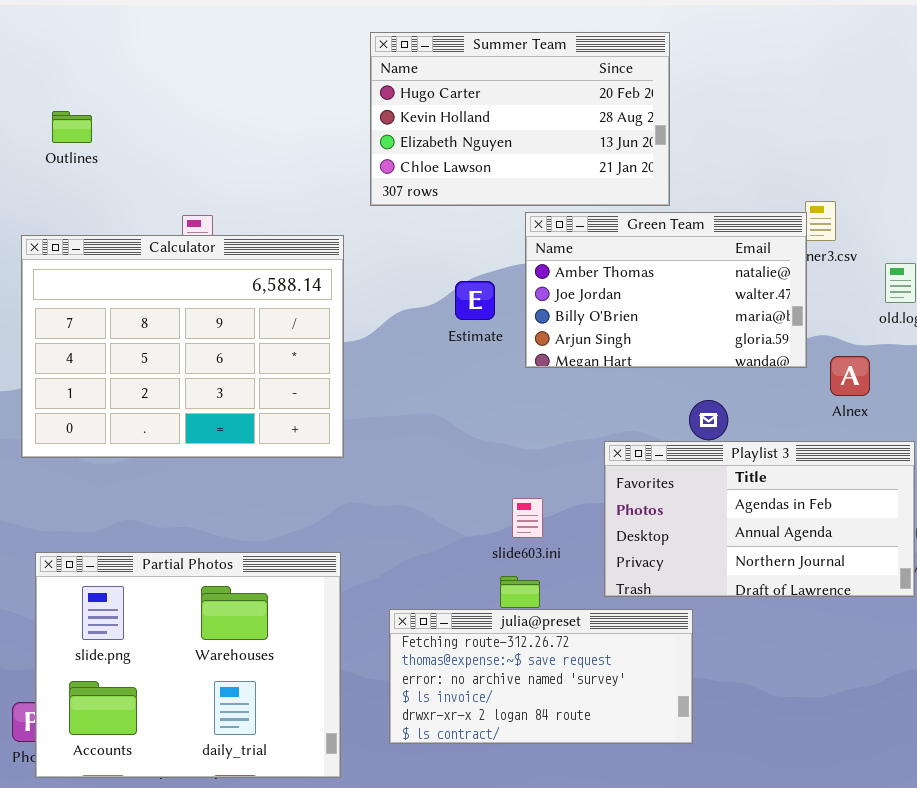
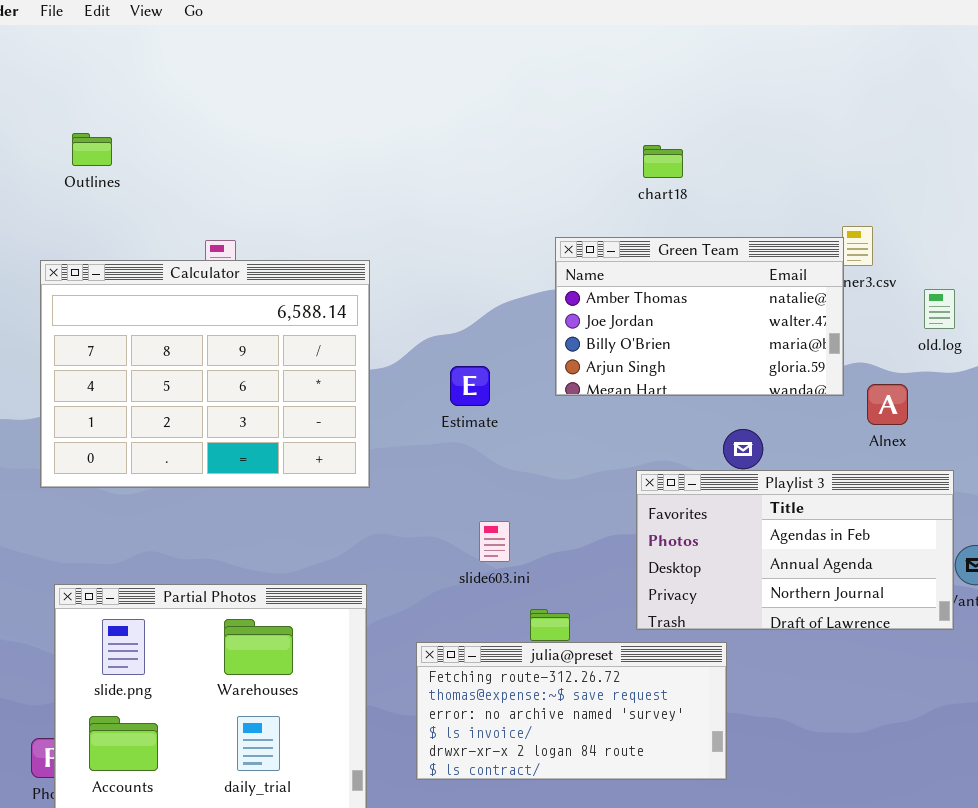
Summer Team: [370,32,670,206] -> none, closed
Estimate: [455,281,495,320] -> [450,366,490,406], moved
slide603.ini: [512,498,543,538] -> [479,521,510,562], moved

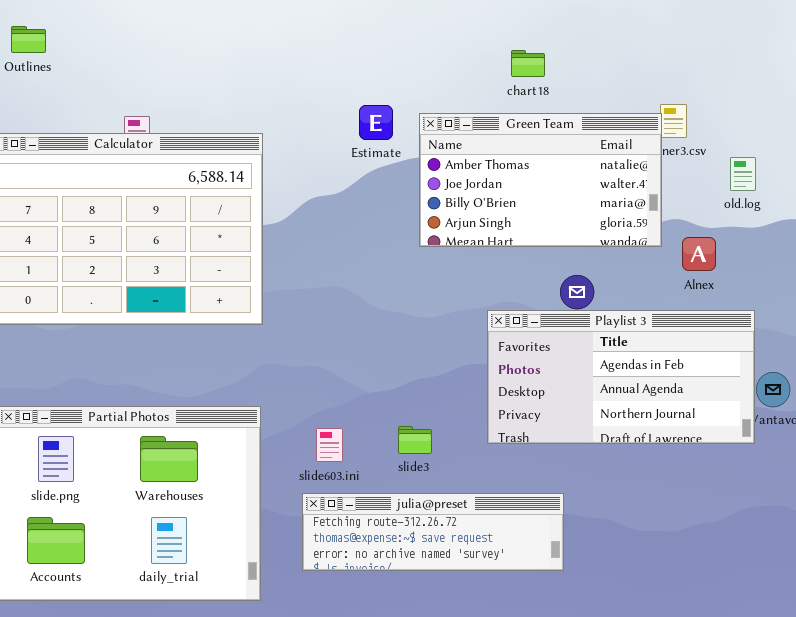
chart18: [643,145,683,178] -> [511,50,545,77], moved
Estimate: [450,366,490,406] -> [359,105,393,140], moved
slide603.ini: [479,521,510,562] -> [316,428,343,462], moved
julia@preset: [416,642,727,780] -> [302,493,564,571], resized

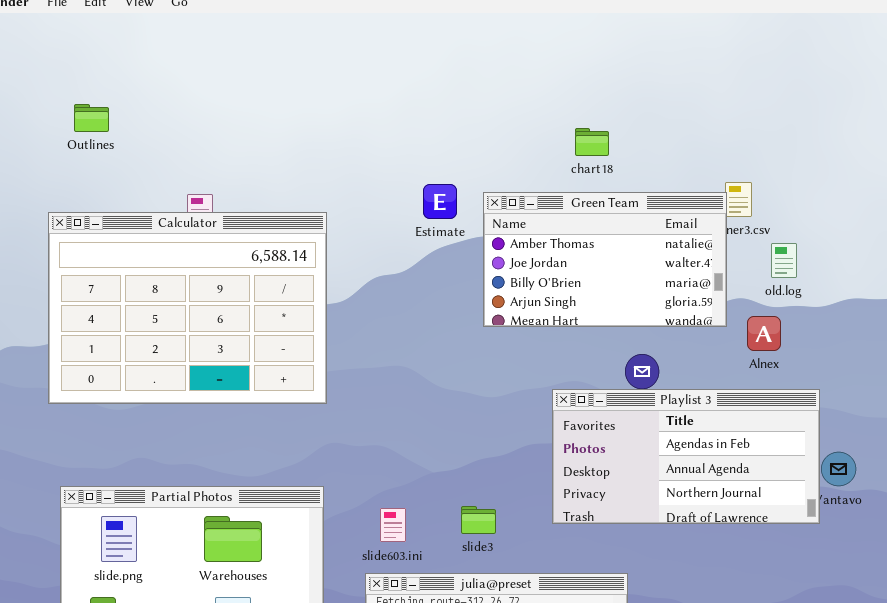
old.log: [730,157,756,191] -> [771,243,797,278], moved

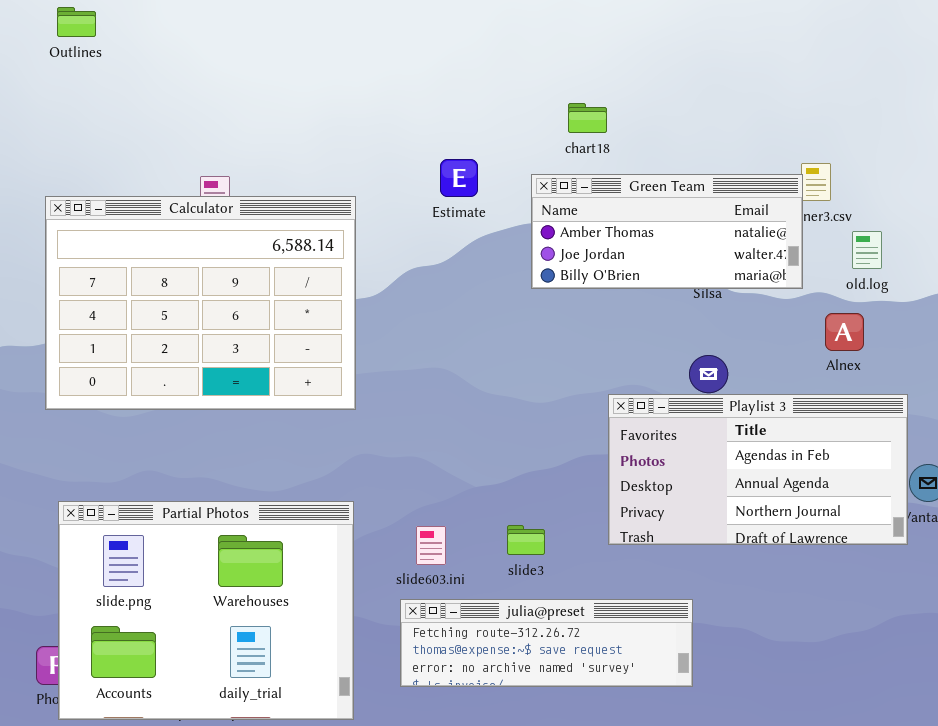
Outlines: [74,104,109,132] -> [57,7,96,37], moved
chart18: [575,128,609,156] -> [568,103,607,133], moved
Estimate: [423,184,457,219] -> [440,159,478,197], moved
Green Team: [483,192,727,327] -> [531,174,803,289], resized

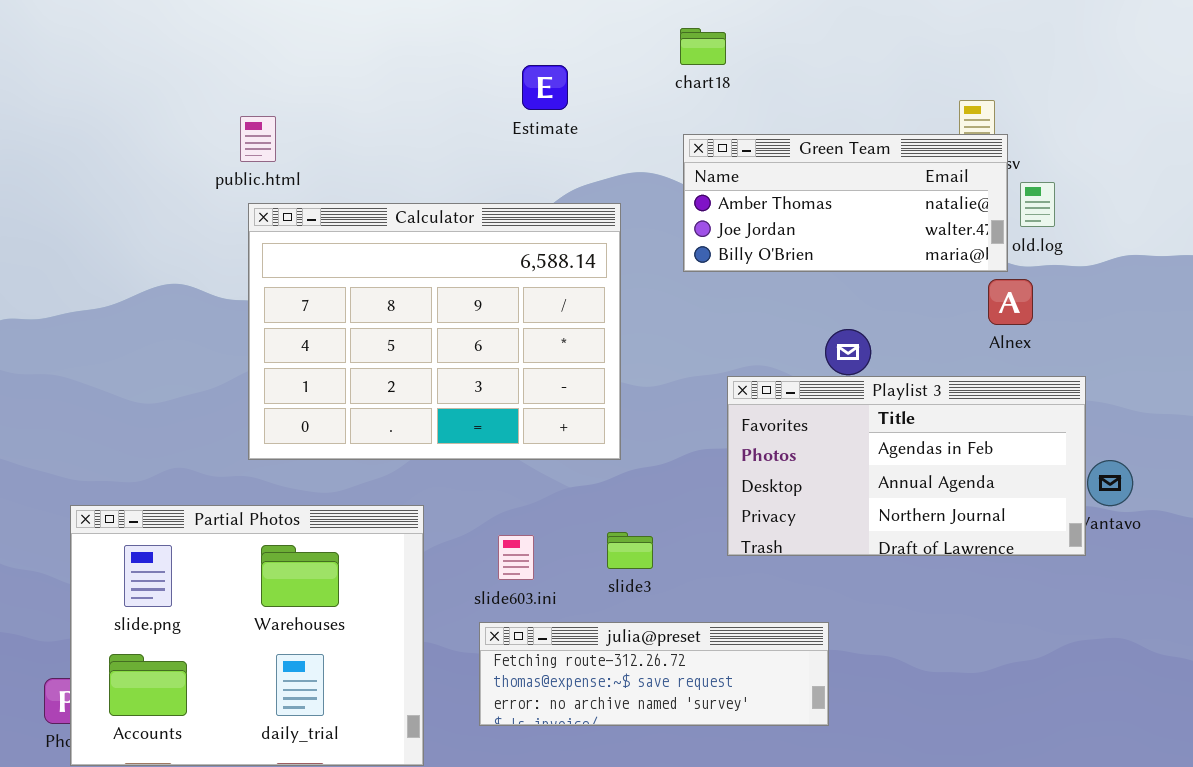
Estimate: [440,159,478,197] -> [522,65,568,110], moved
Green Team: [531,174,803,289] -> [683,134,1008,272], moved
Calculator: [45,196,356,410] -> [248,203,621,460], moved

